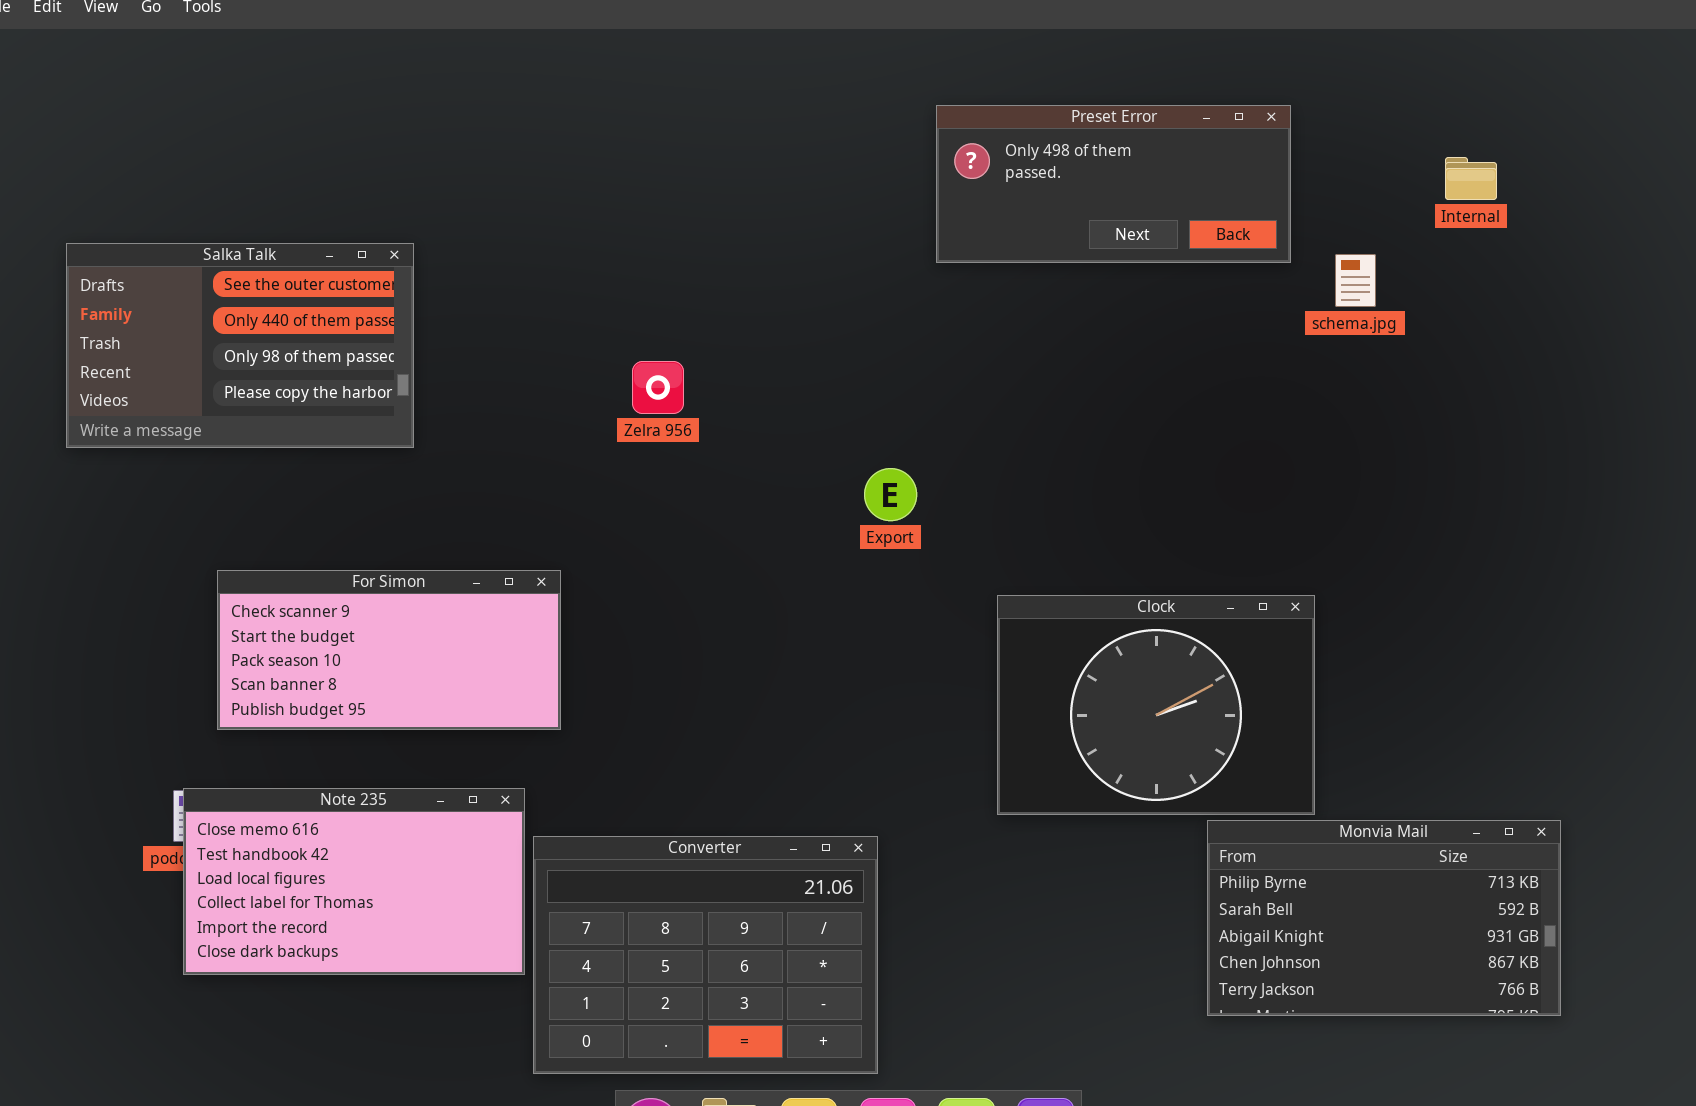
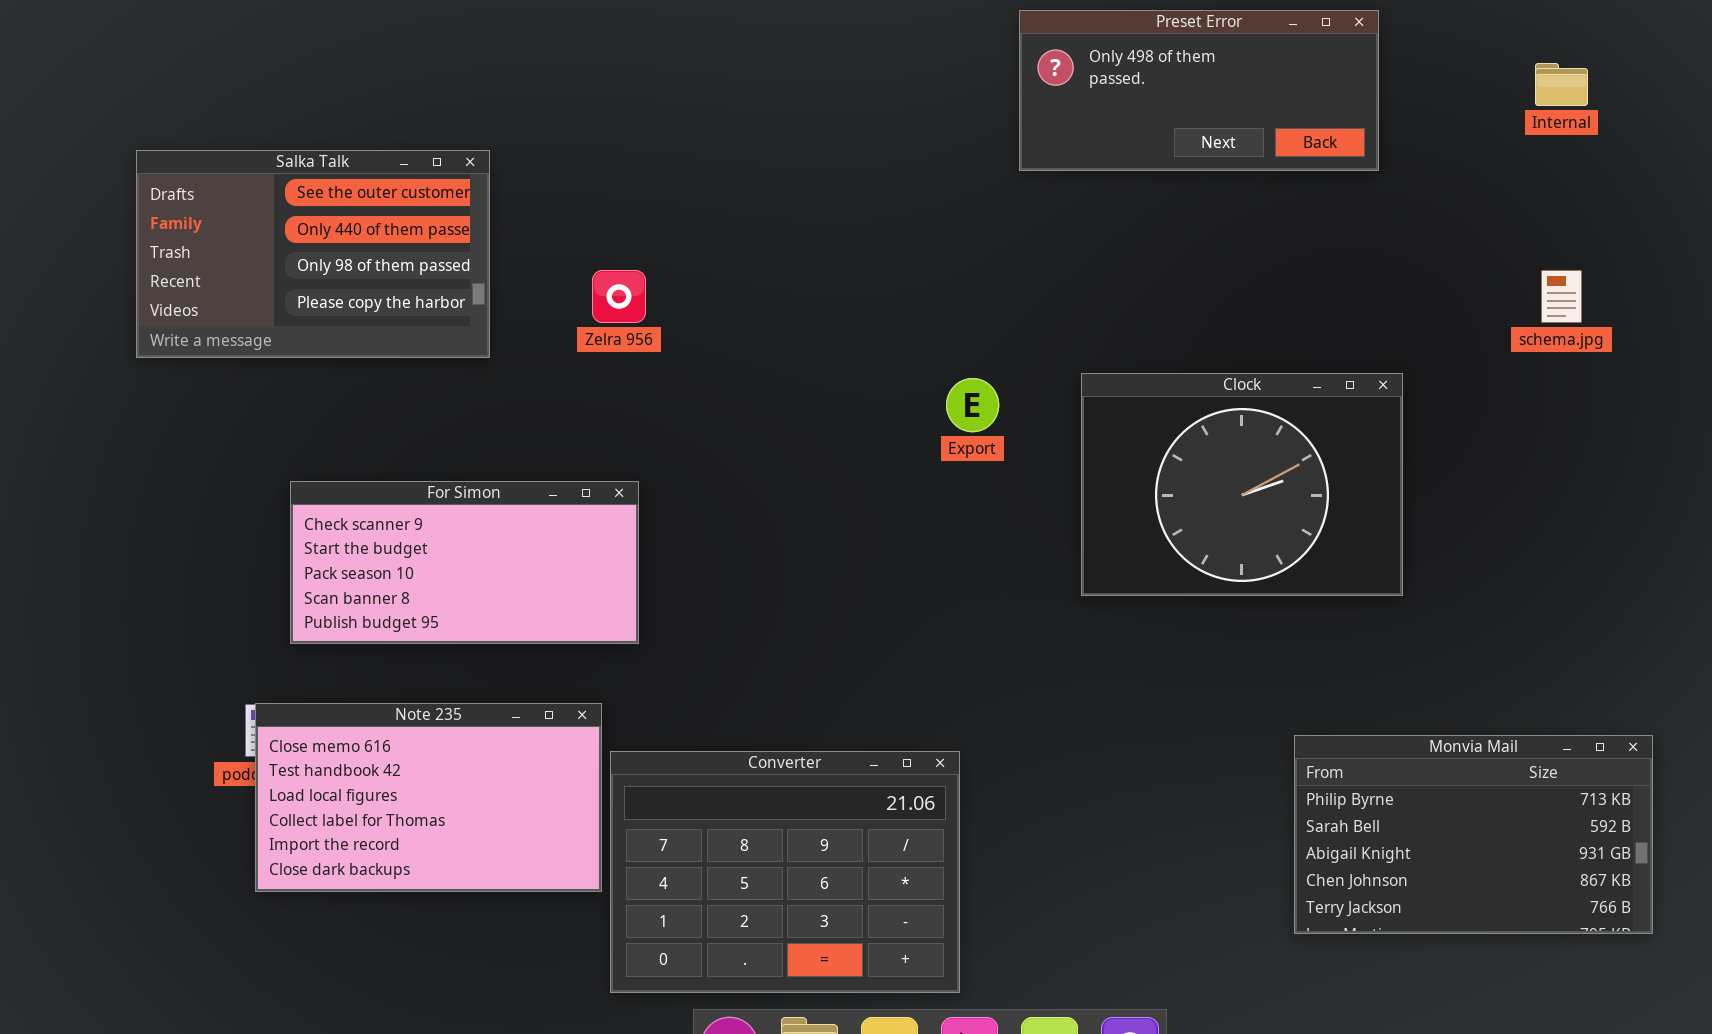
schema.jpg: [1335,254,1376,307] -> [1541,270,1582,323], moved
Zelra 956: [632,361,684,414] -> [592,270,646,323], moved
Clock: [997,595,1315,815] -> [1081,373,1403,596], moved

